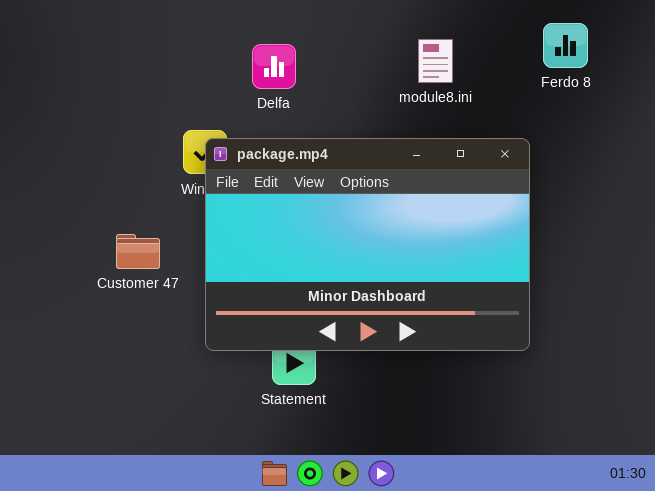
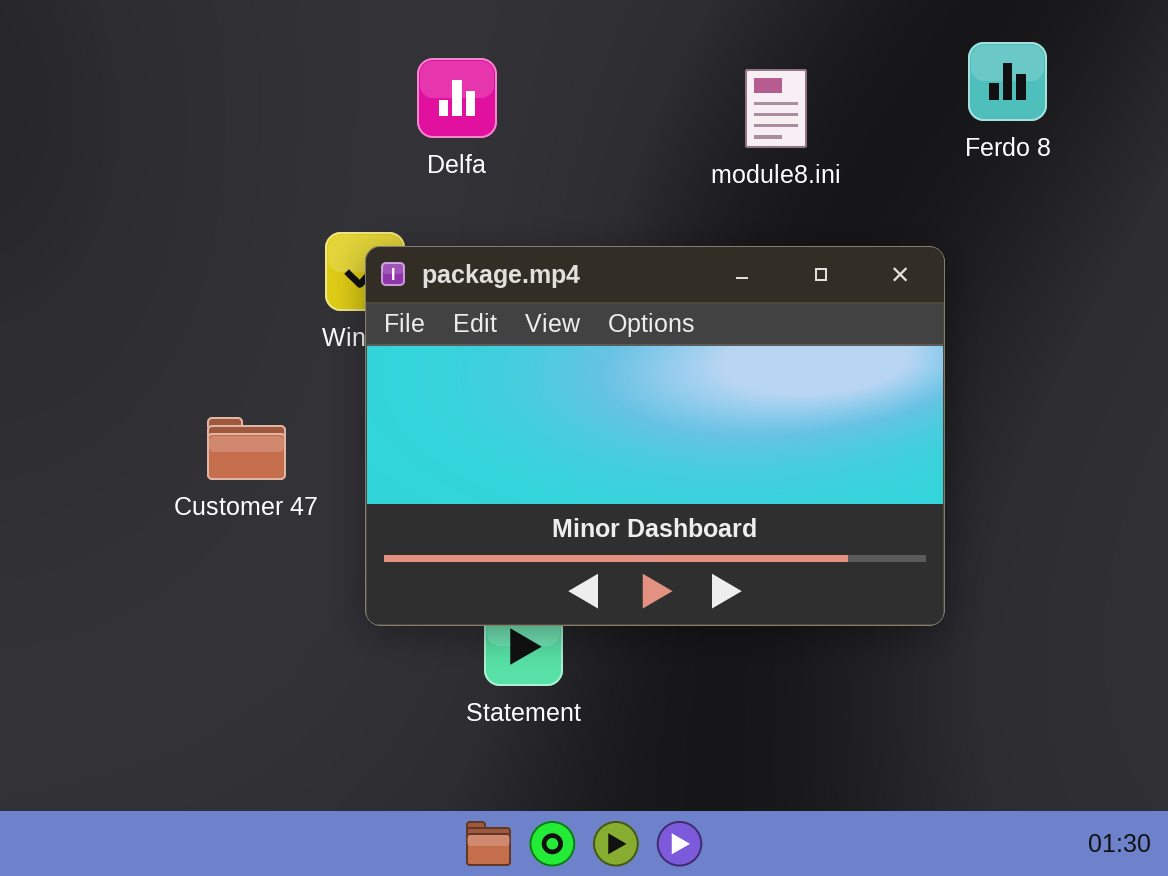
Delfa: [252,44,296,89] -> [417,58,497,138], moved

